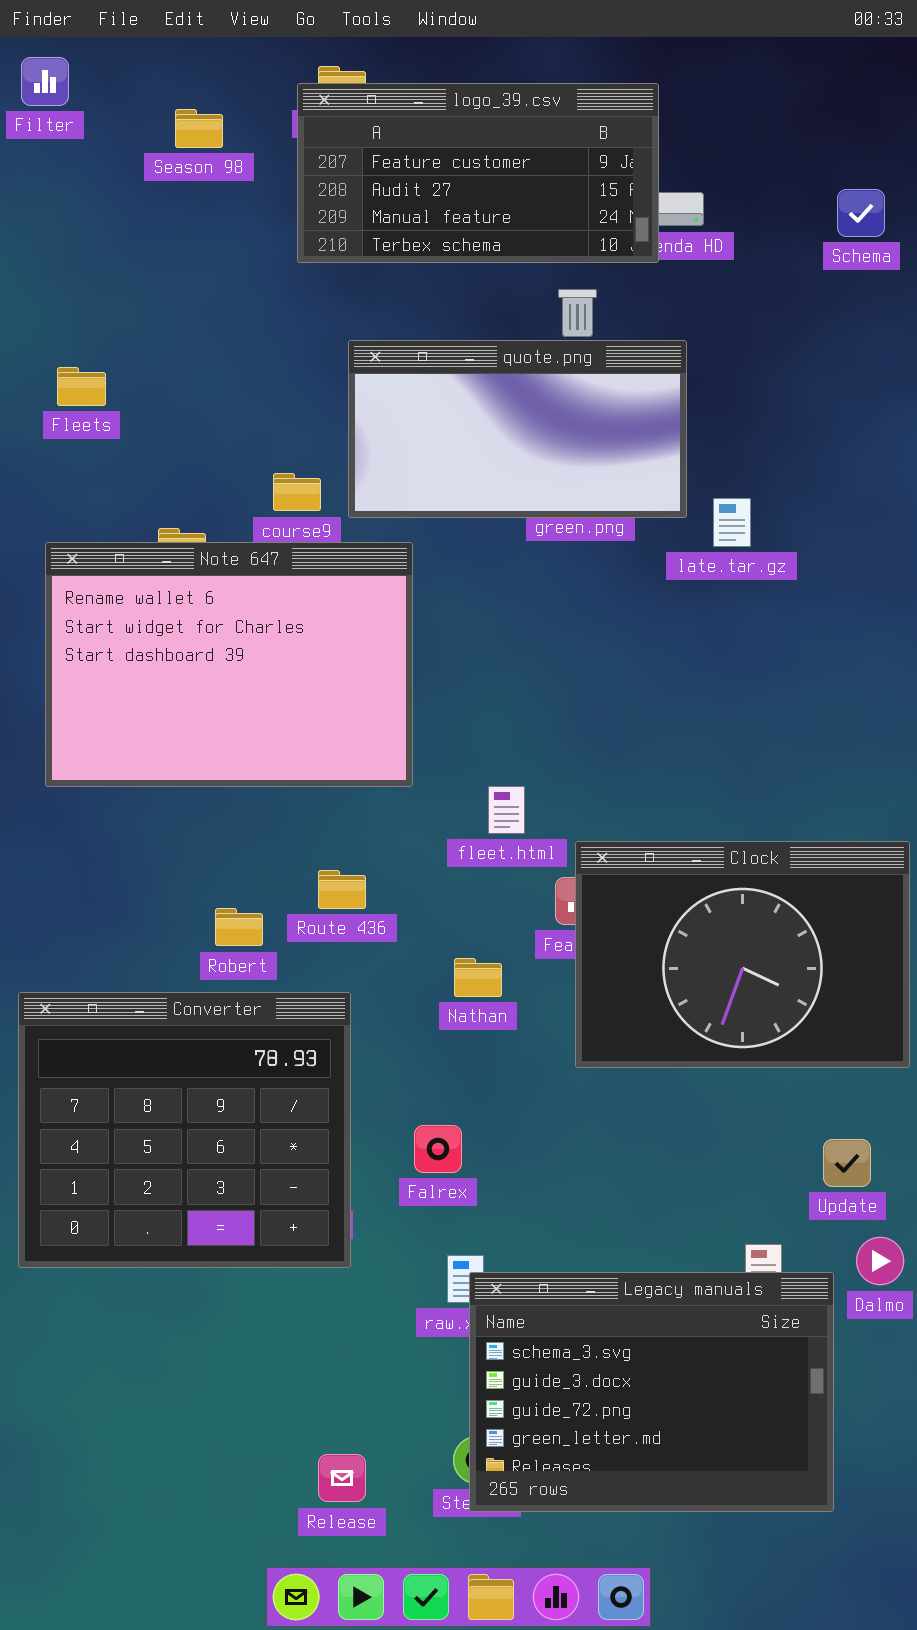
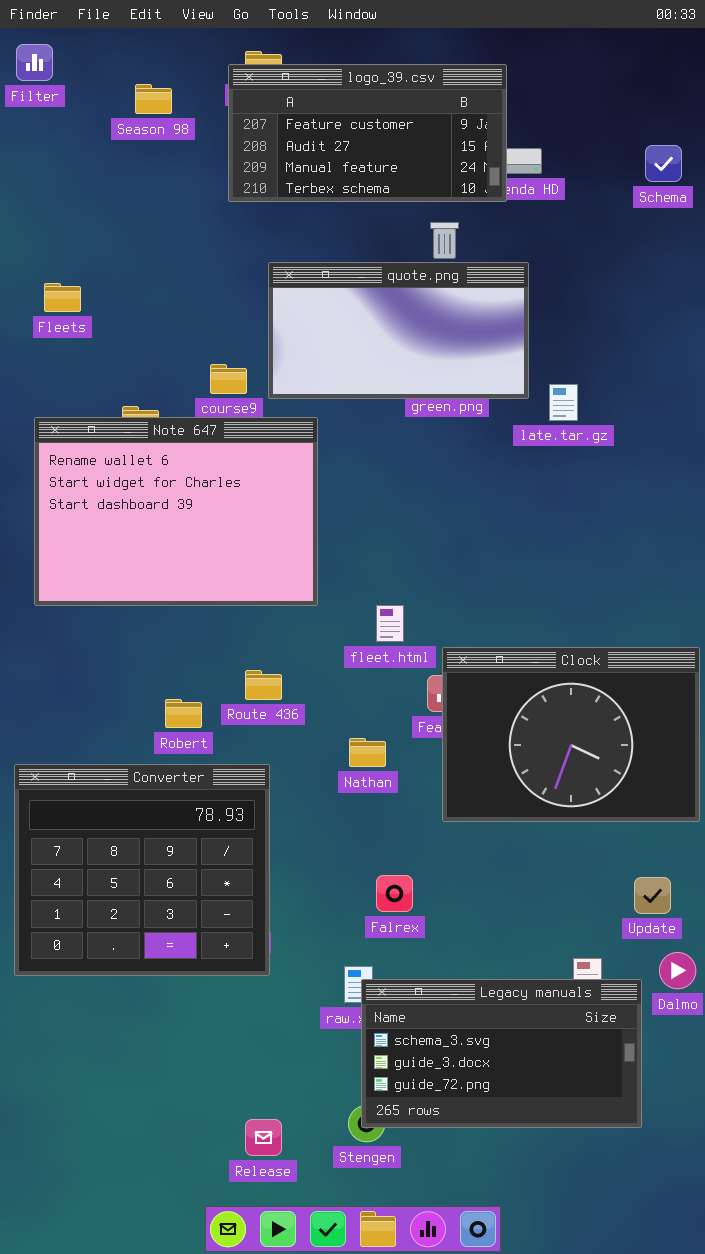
Falrex: [414,1125,462,1173] -> [376,875,413,912], moved
Legacy manuals: [469,1272,834,1512] -> [361,979,642,1128], resized

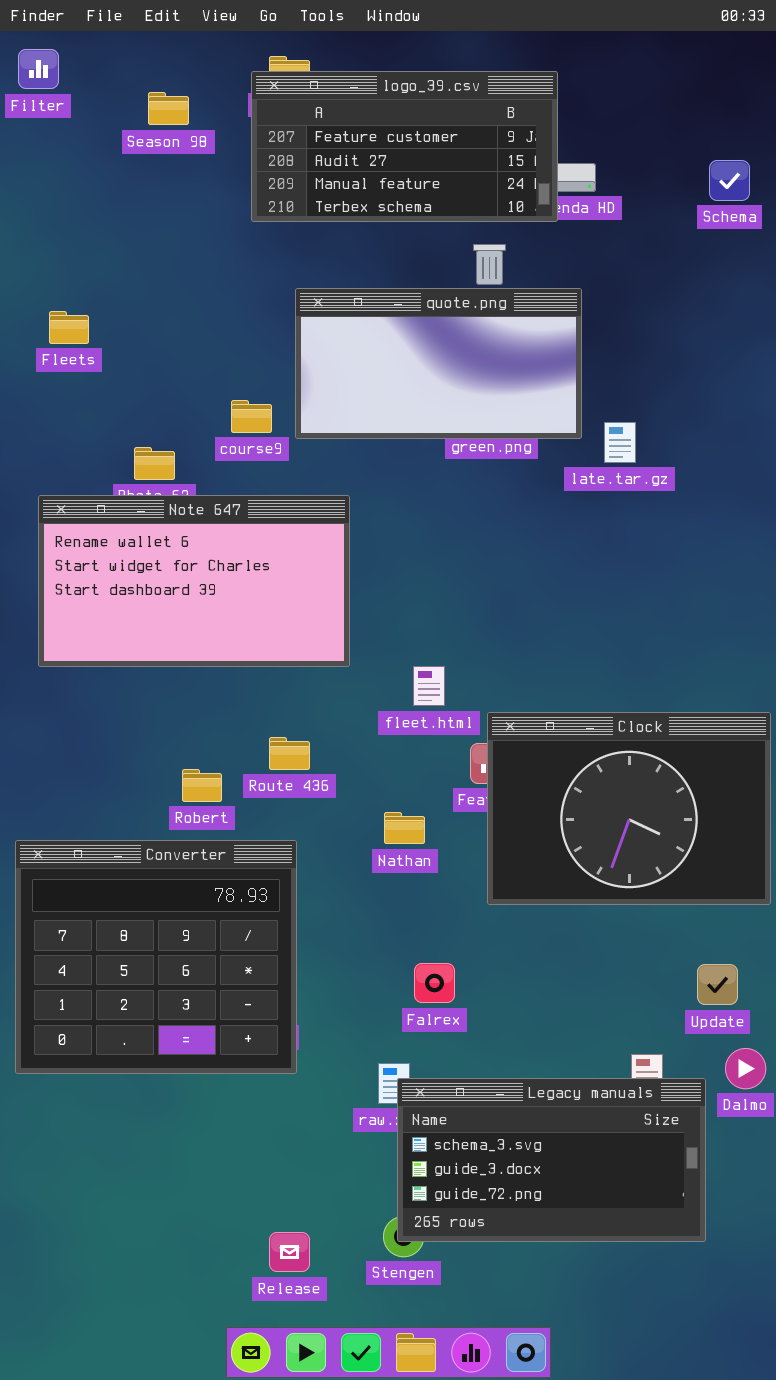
Note 647: [34,417,318,606] -> [38,495,350,667], resized

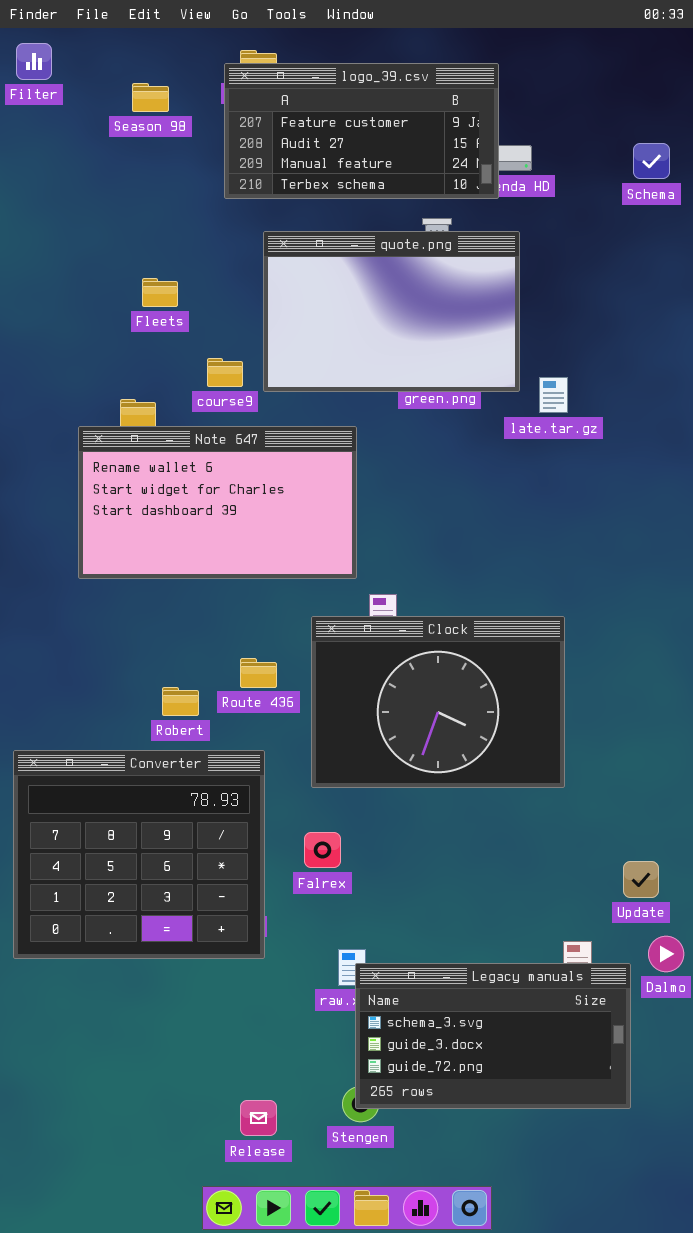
quote.png: [295,288,582,439] -> [263,231,520,392], resized
Fleets: [49,311,89,344] -> [142,278,178,307], moved
Note 647: [38,495,350,667] -> [78,426,357,579], moved
Clock: [487,712,771,905] -> [311,616,565,788], moved
Falrex: [414,963,455,1003] -> [304,832,341,868], moved

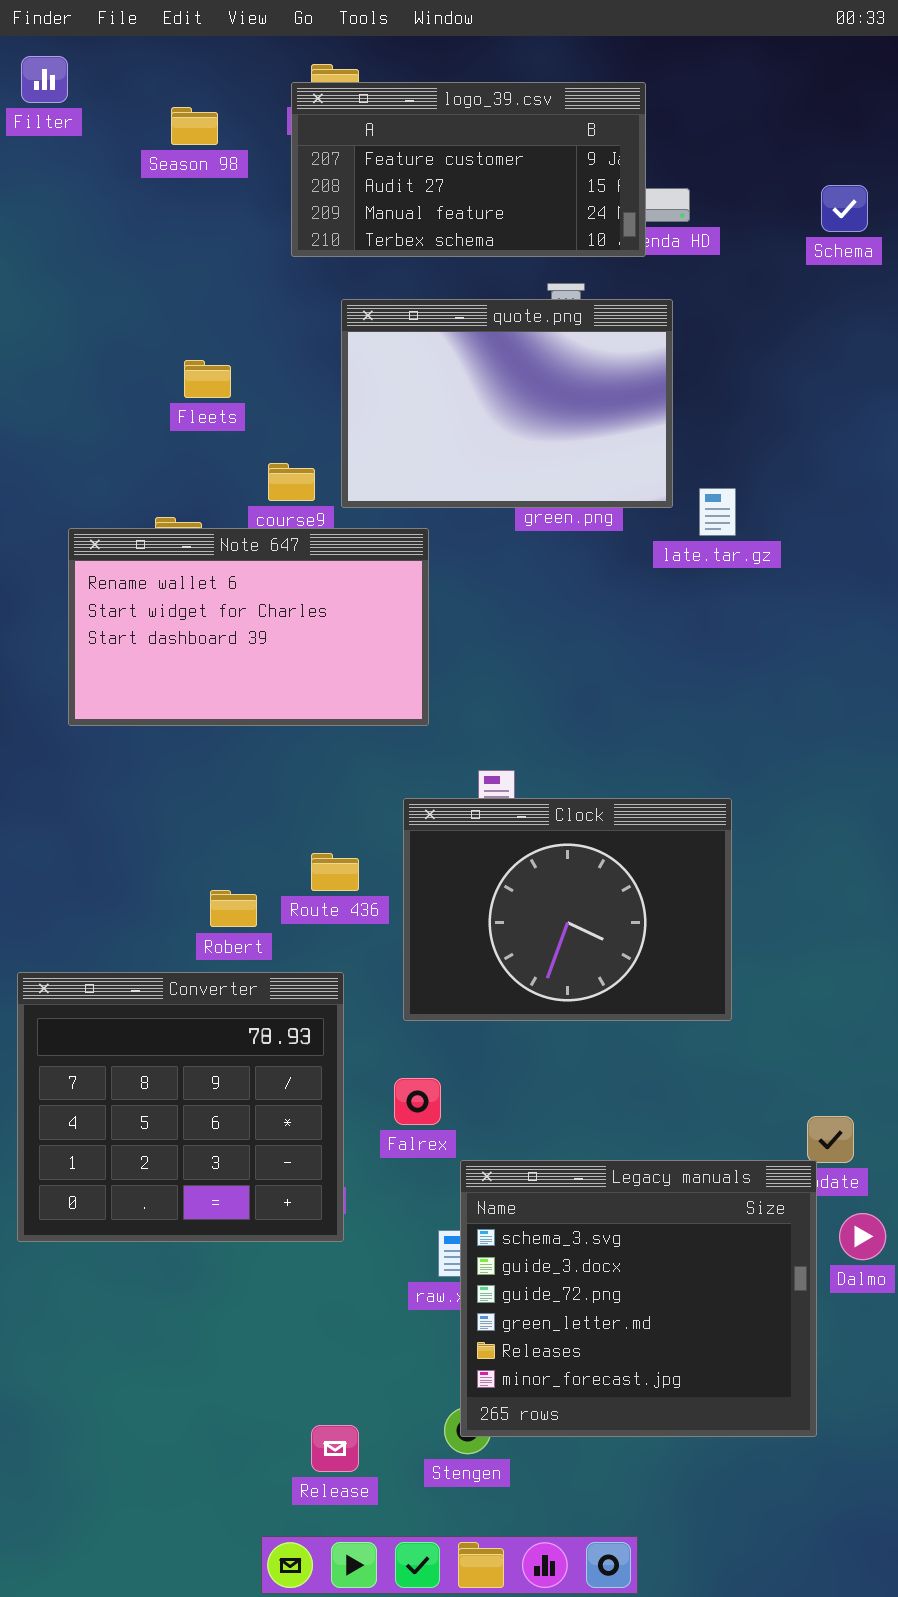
Note 647: [78,426,357,579] -> [68,528,429,726], moved
Legacy manuals: [355,963,631,1109] -> [460,1160,817,1437], resized

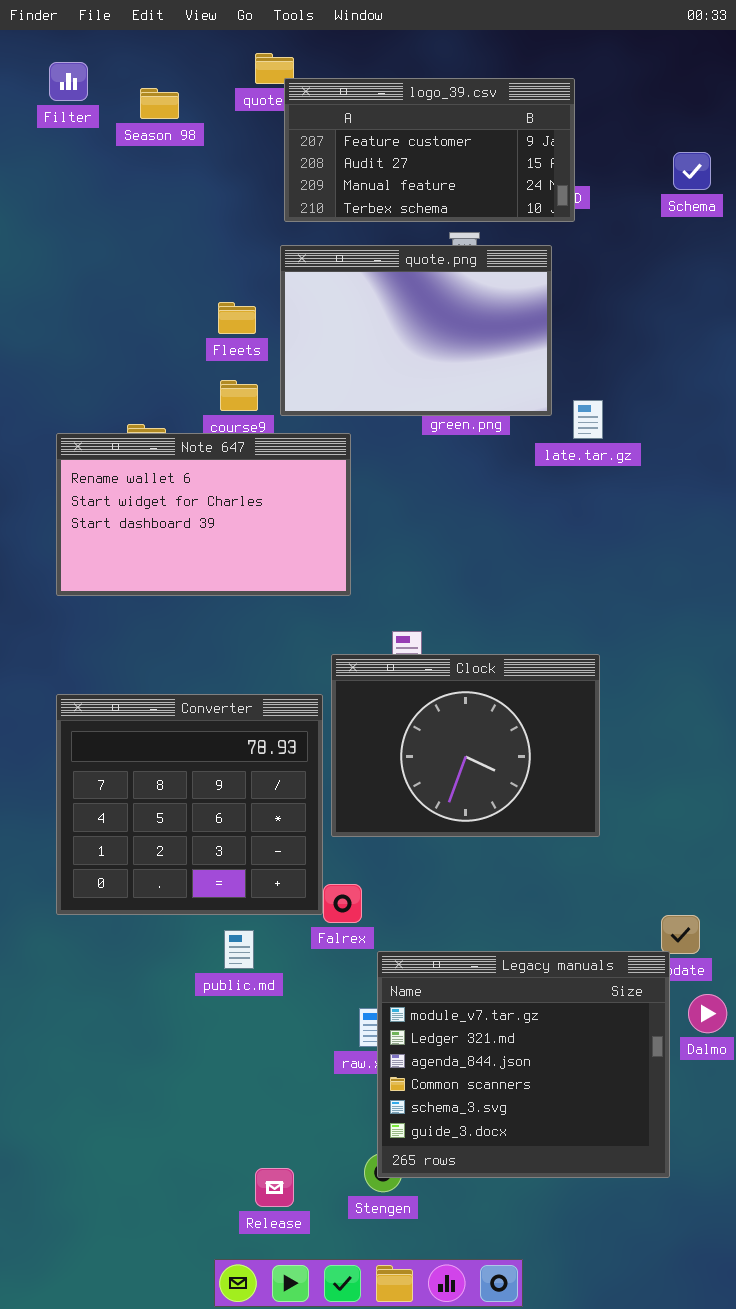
Filter: [21,56,68,103] -> [49,62,88,101], moved
logo_39.csv: [291,82,646,257] -> [284,78,575,222], moved
Fleets: [184,360,231,398] -> [218,302,256,334], moved
Converter: [17,972,344,1242] -> [56,694,323,915], moved
Legacy manuals: [460,1160,817,1437] -> [377,951,670,1178], scrolled up 4 rows

